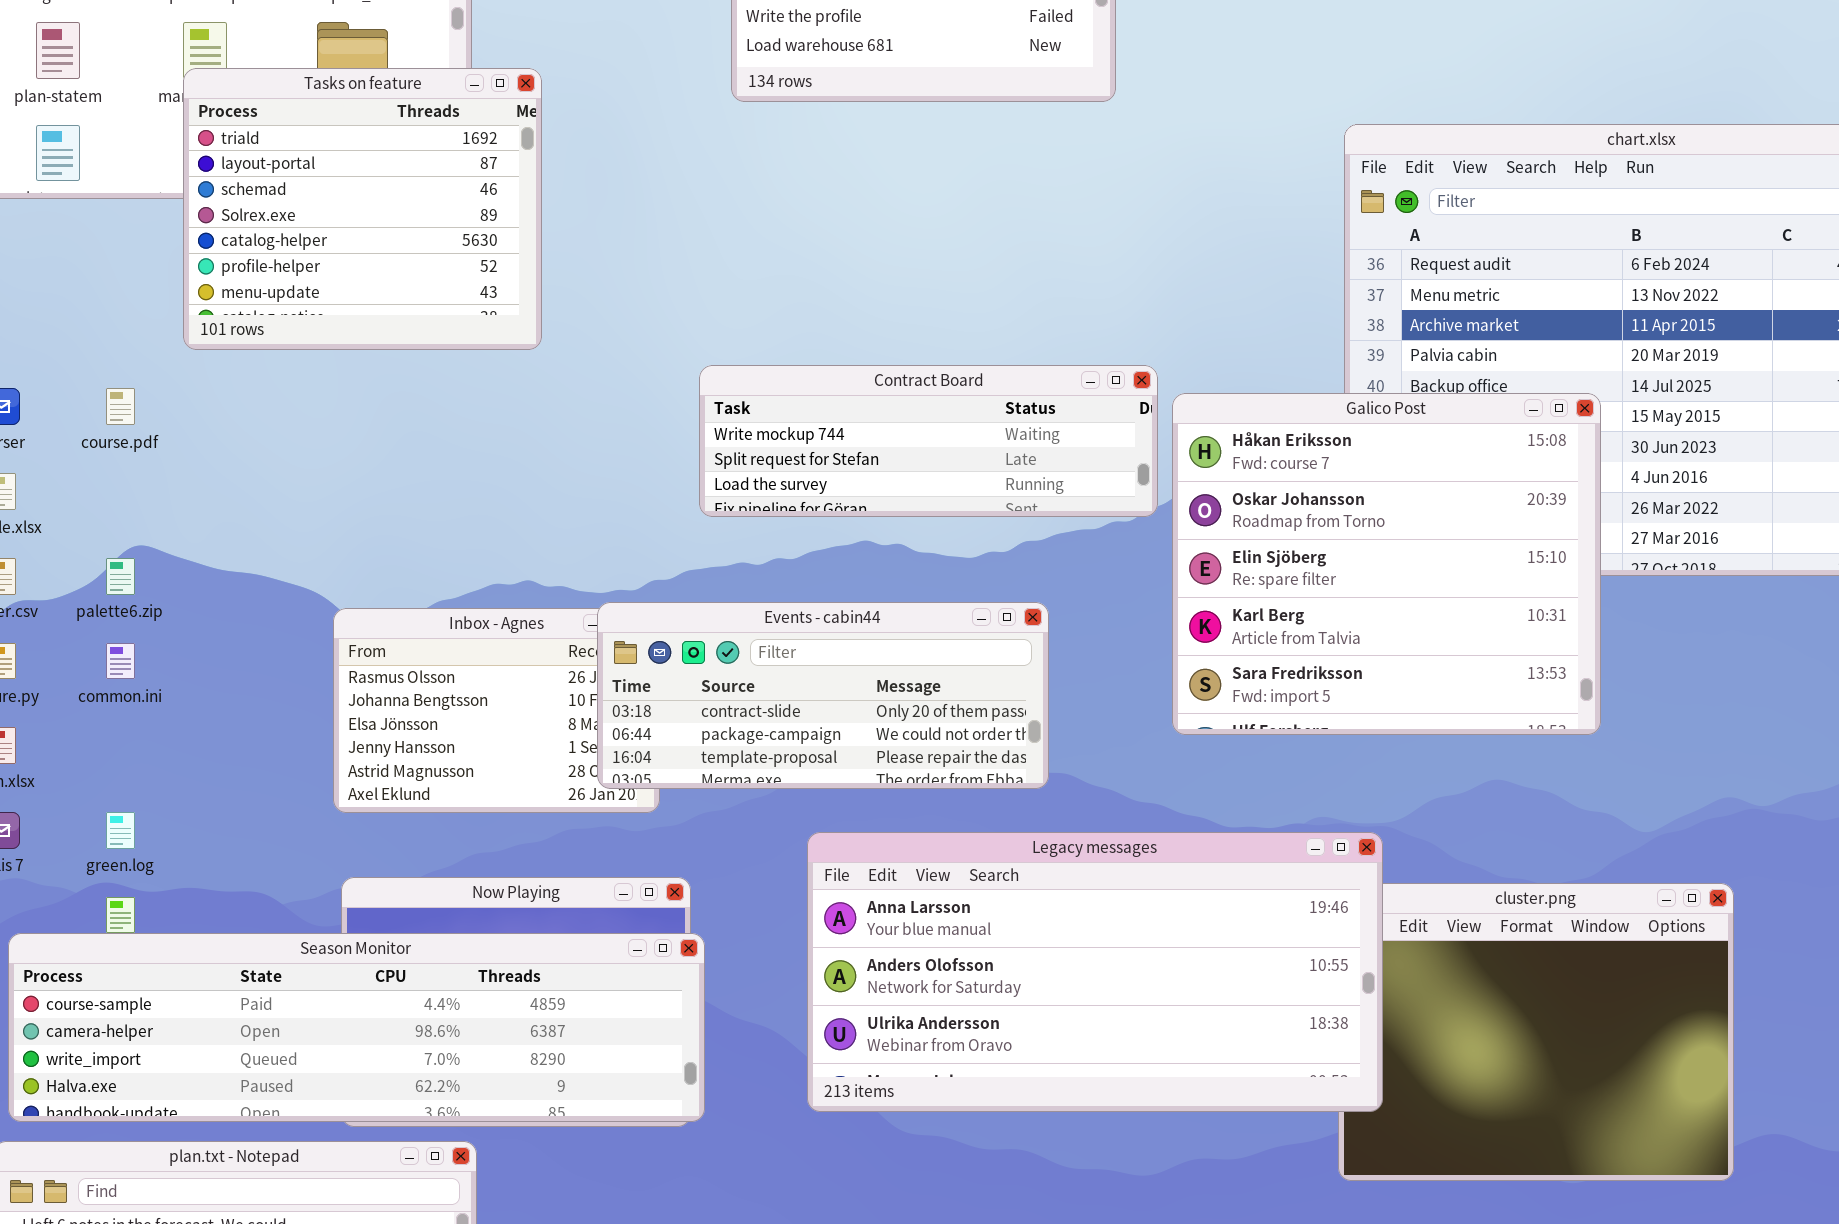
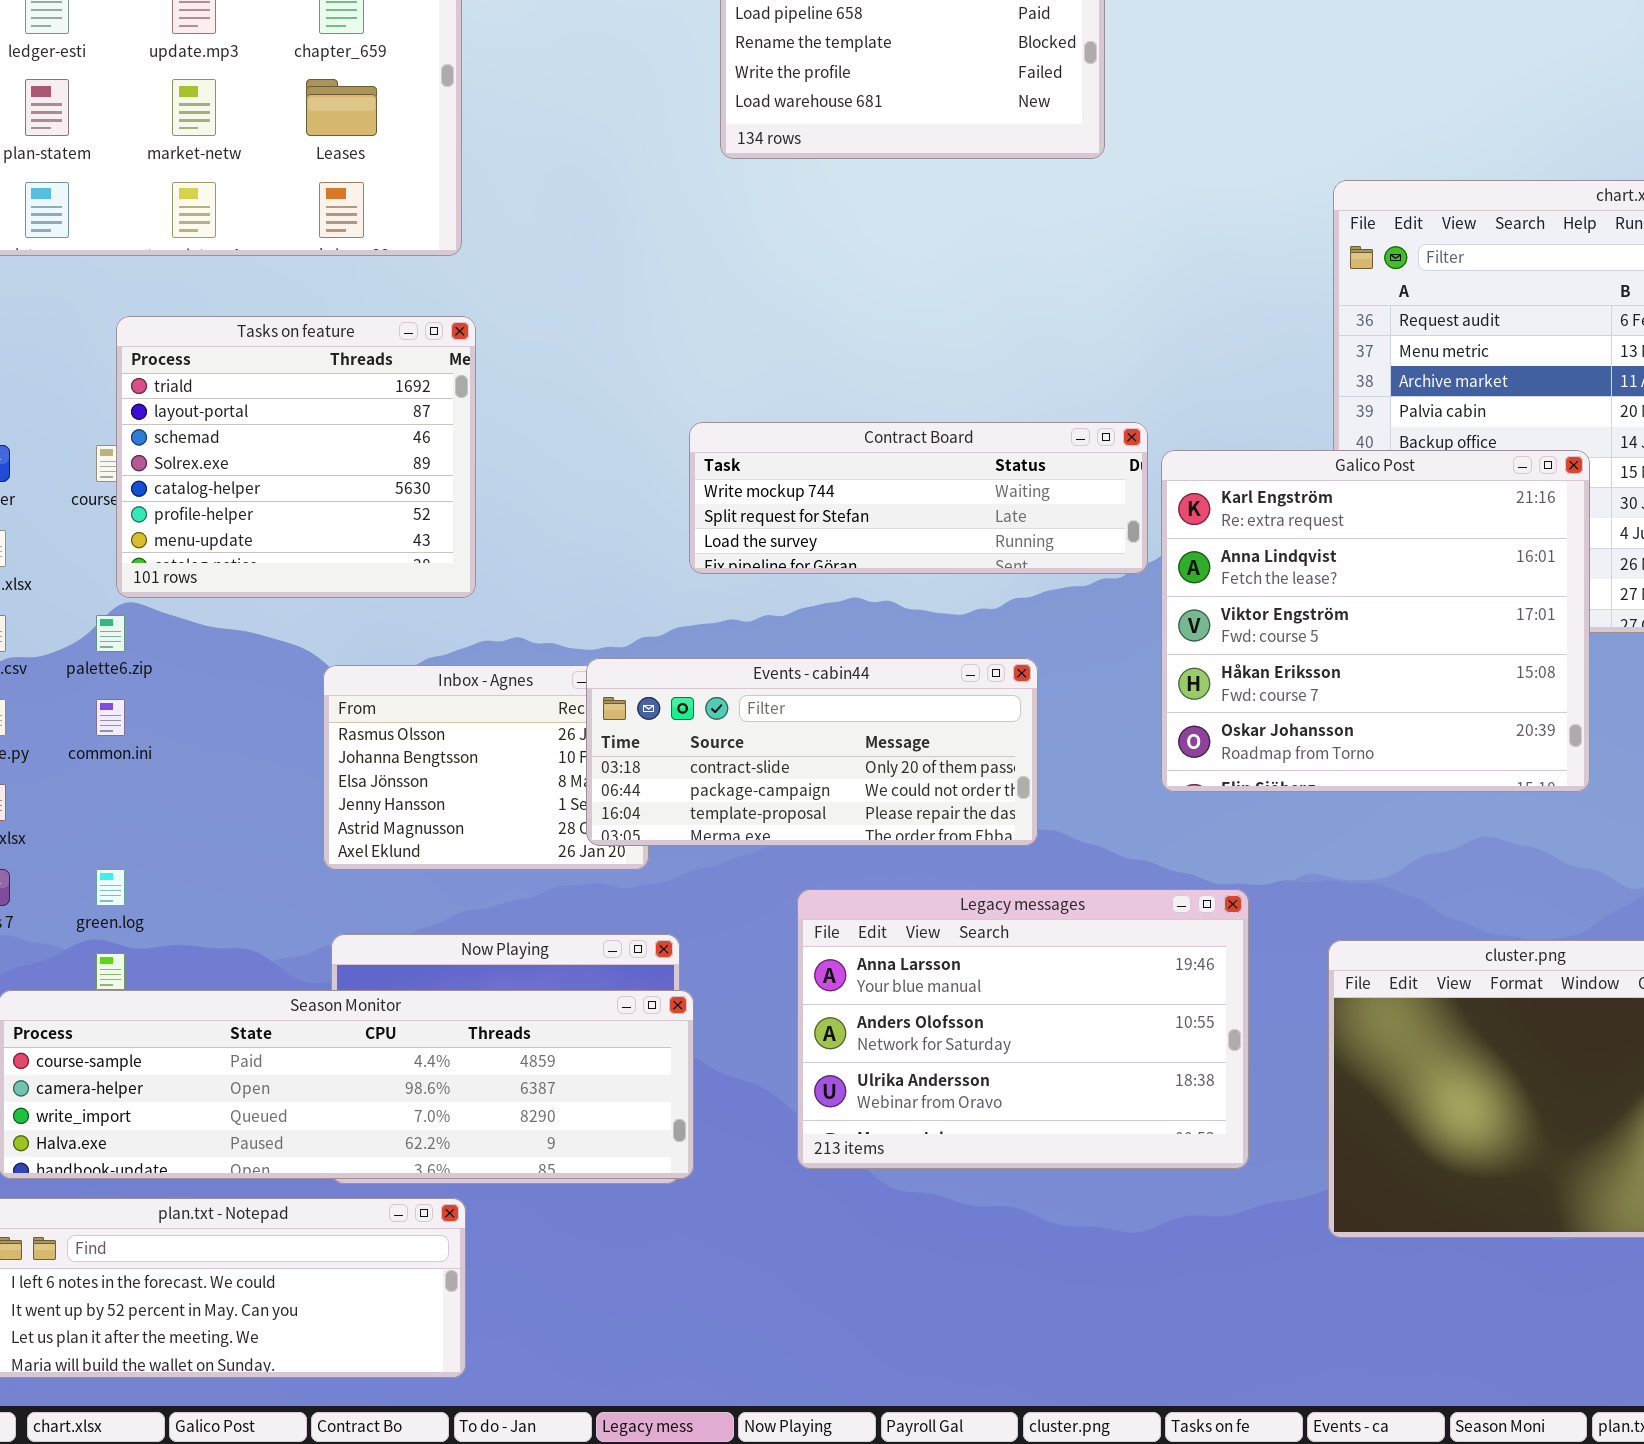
Tasks on feature: [183,68,542,350] -> [116,316,476,598], moved
Galico Post: [1172,393,1601,735] -> [1161,450,1590,792], scrolled up 3 rows
Legacy messages: [807,832,1383,1112] -> [797,889,1249,1169], resized

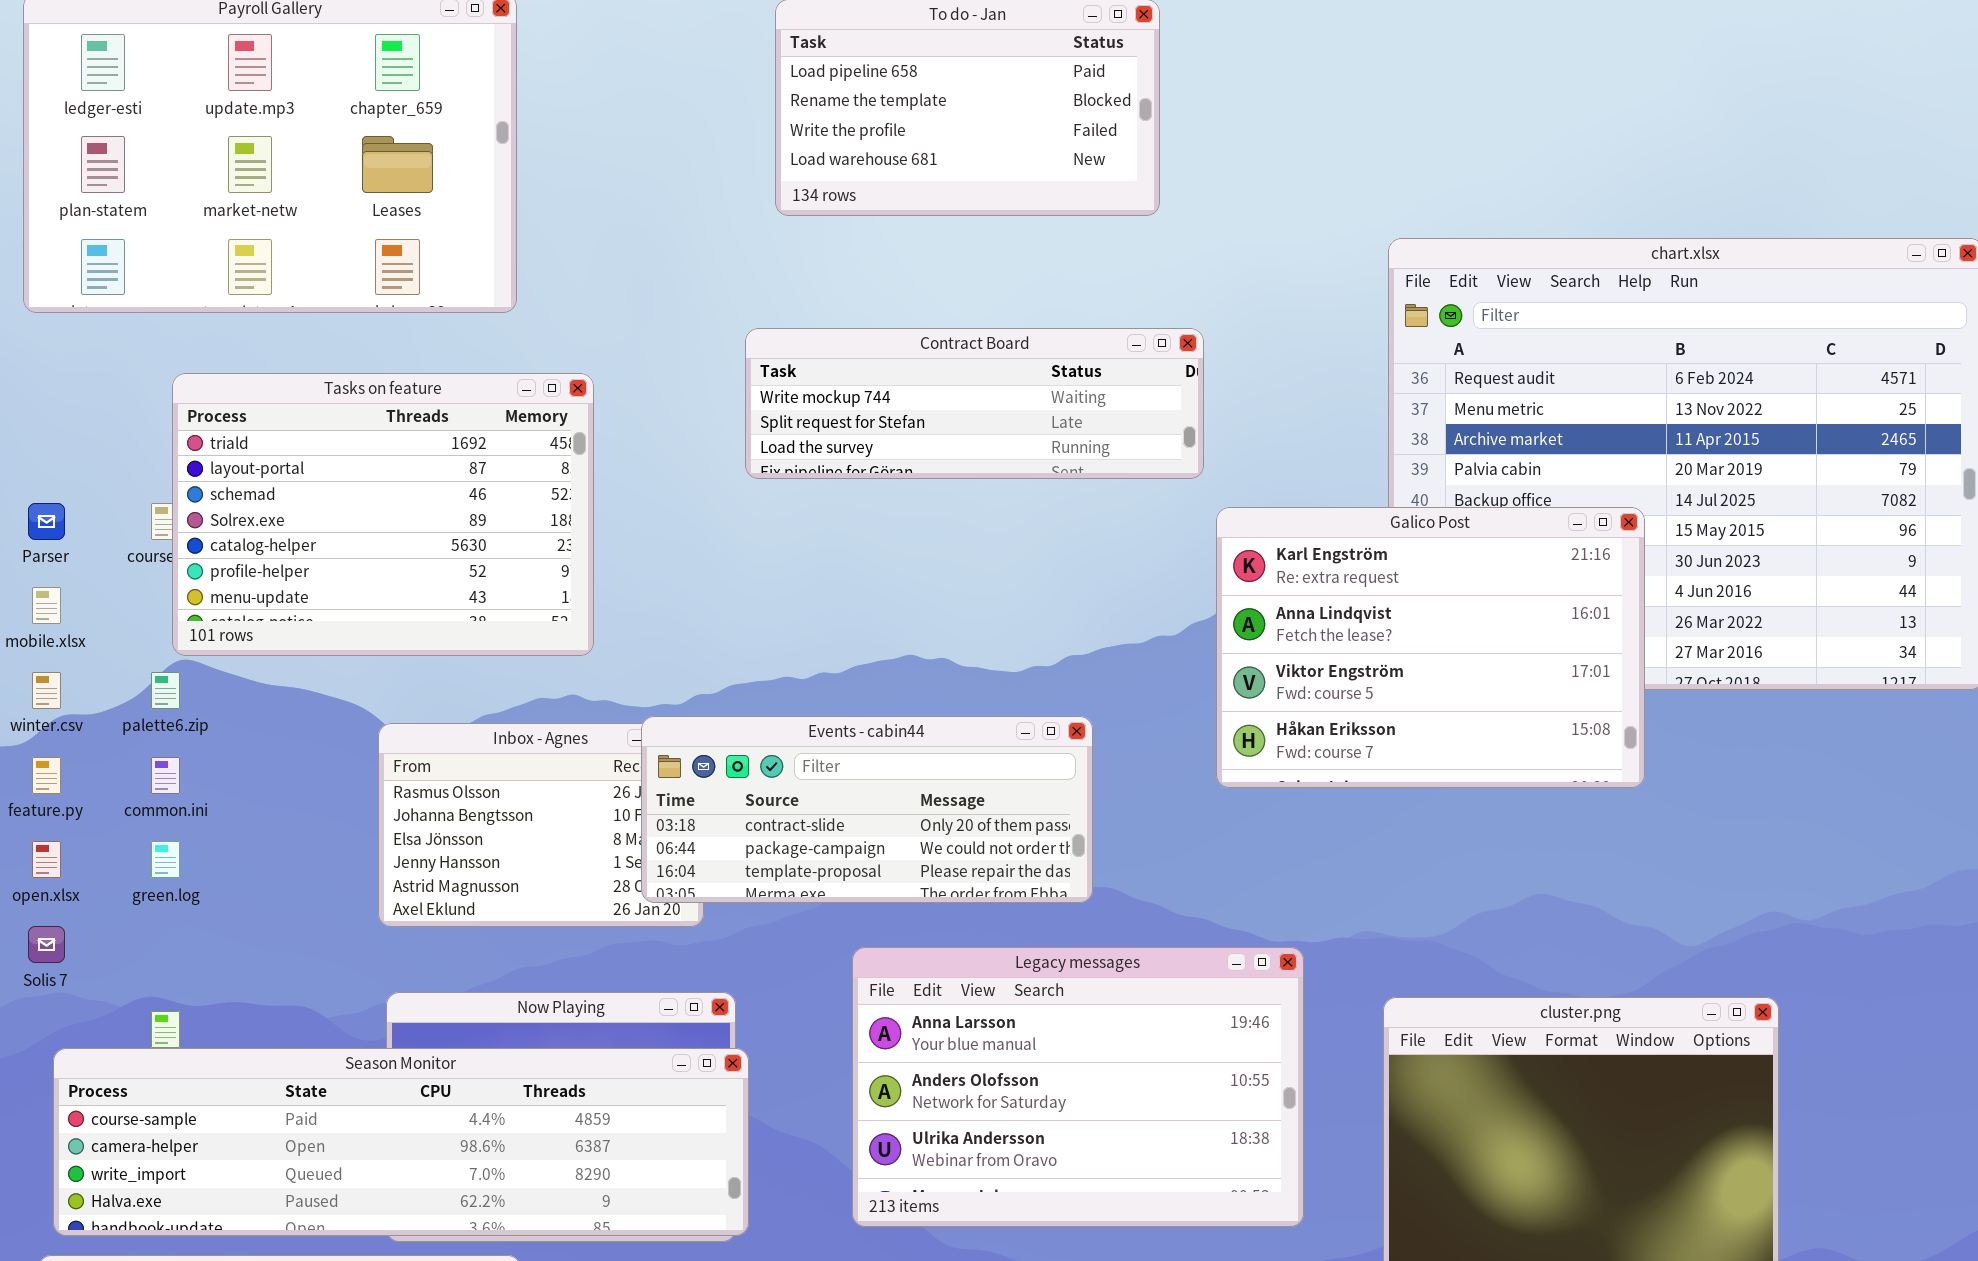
Tasks on feature: [116,316,476,598] -> [172,373,594,656], resized
Contract Board: [689,422,1148,574] -> [745,328,1204,479], moved
Galico Post: [1161,450,1590,792] -> [1216,507,1645,788], resized
green.log: [96,869,125,906] -> [151,841,180,878], moved

